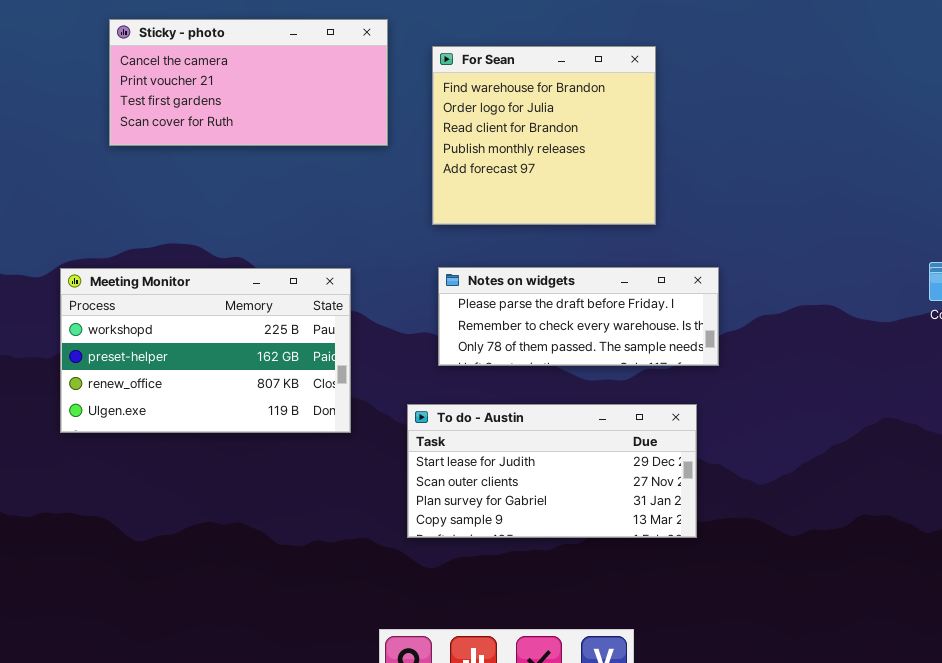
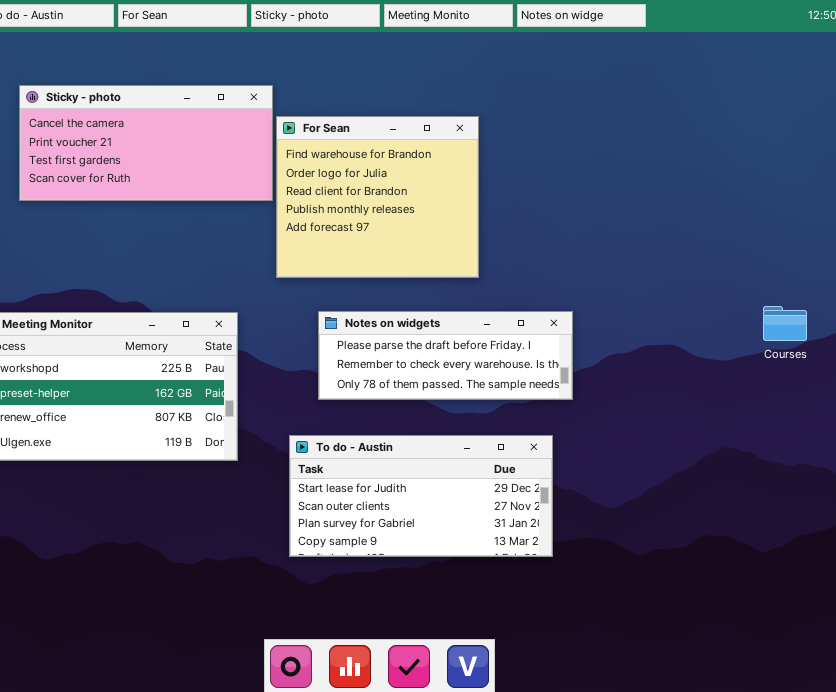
For Sean: [432,46,656,225] -> [276,116,479,278], moved

